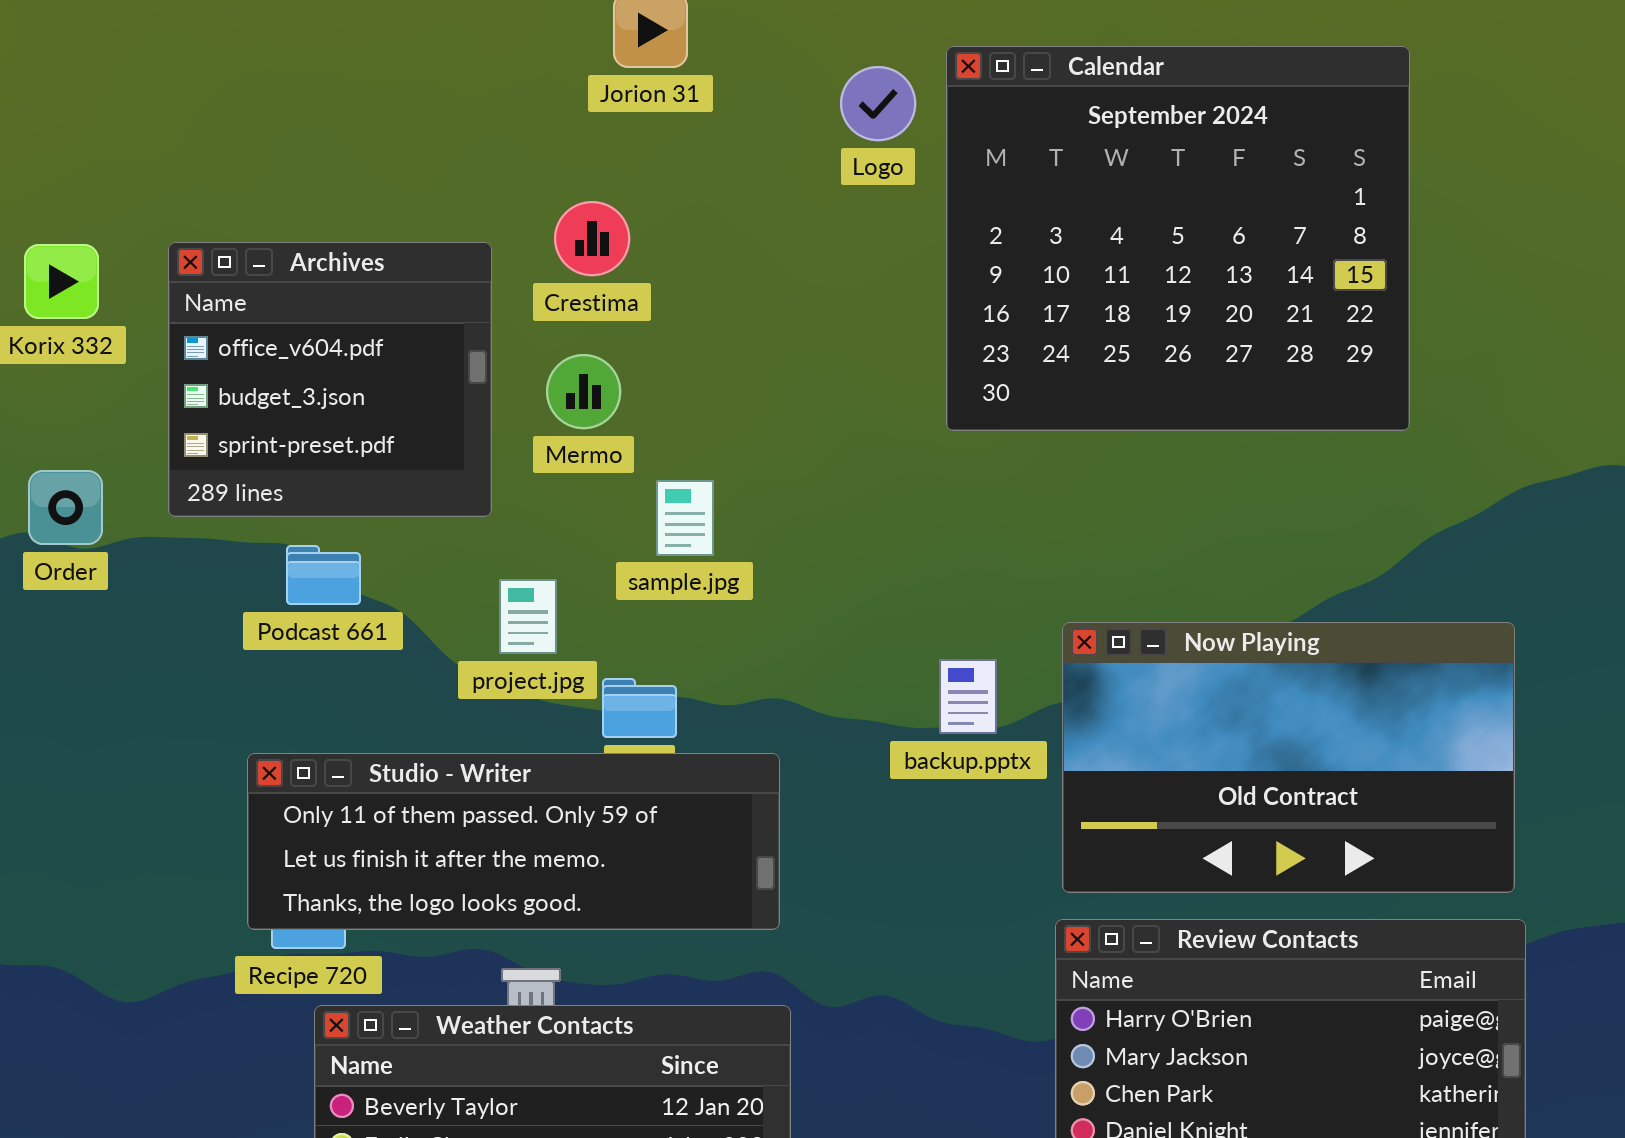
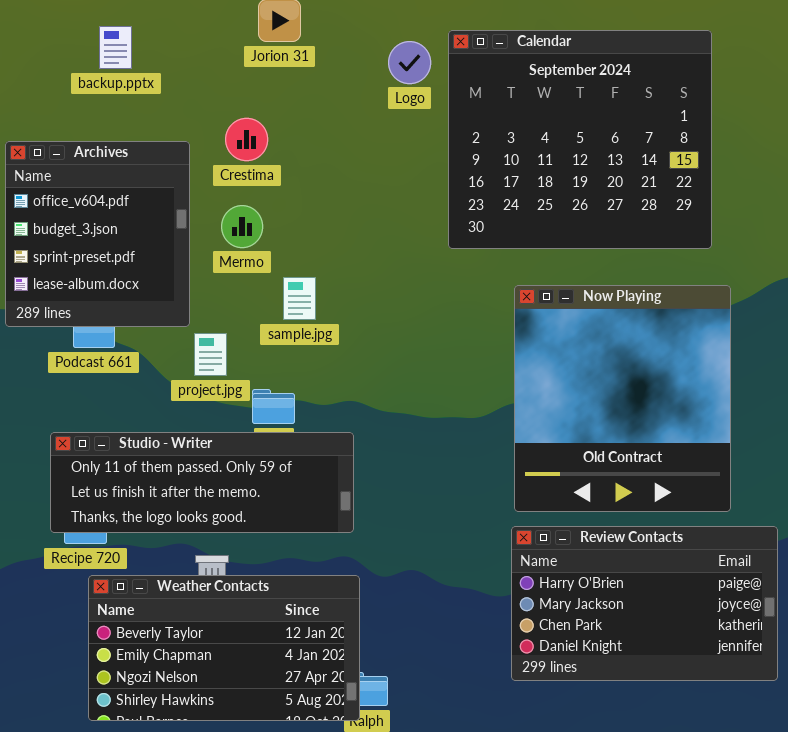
Archives: [168,242,492,517] -> [5,141,190,327], resized
Now Playing: [1062,622,1515,893] -> [514,285,731,512], resized
backup.pptx: [939,659,997,734] -> [99,26,132,69], moved

